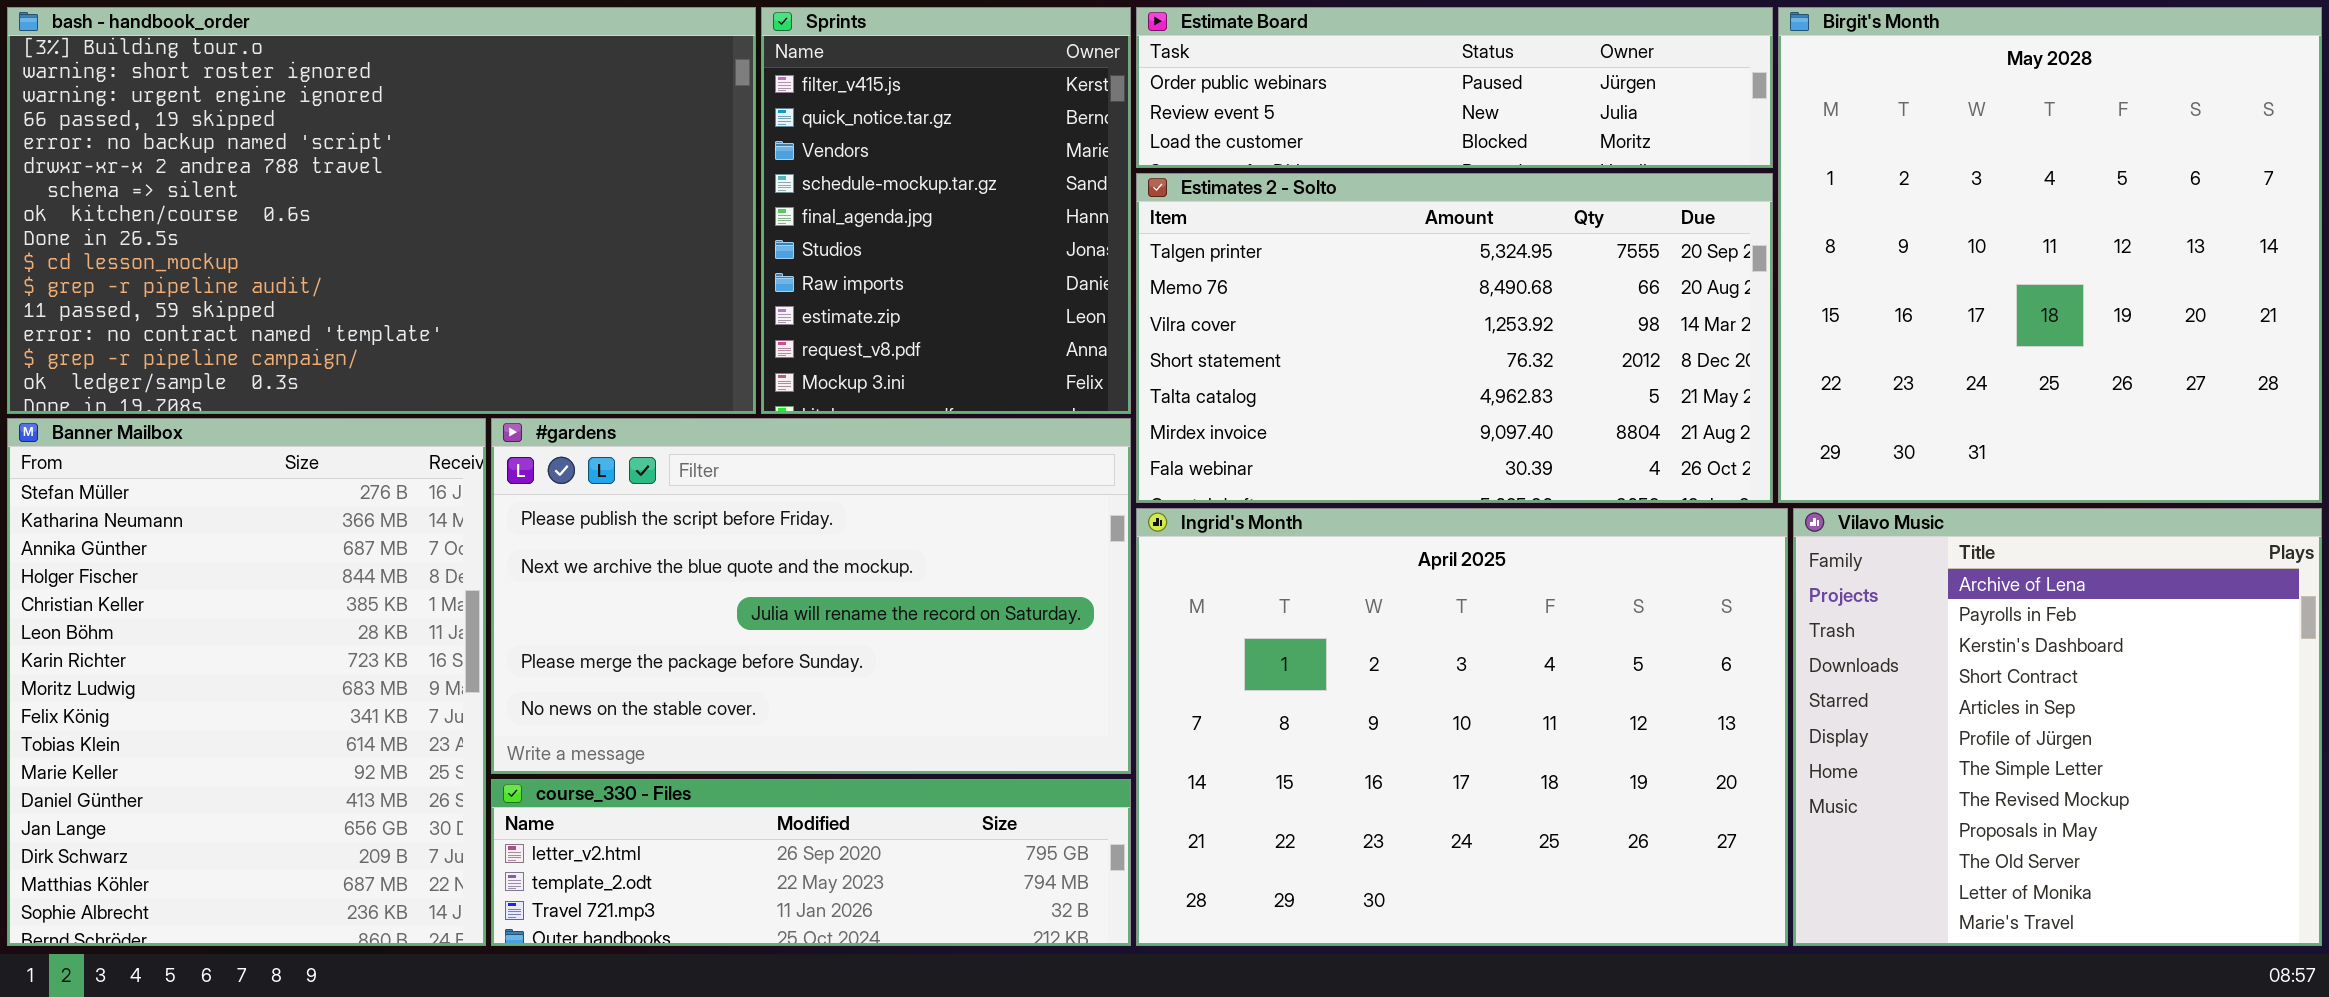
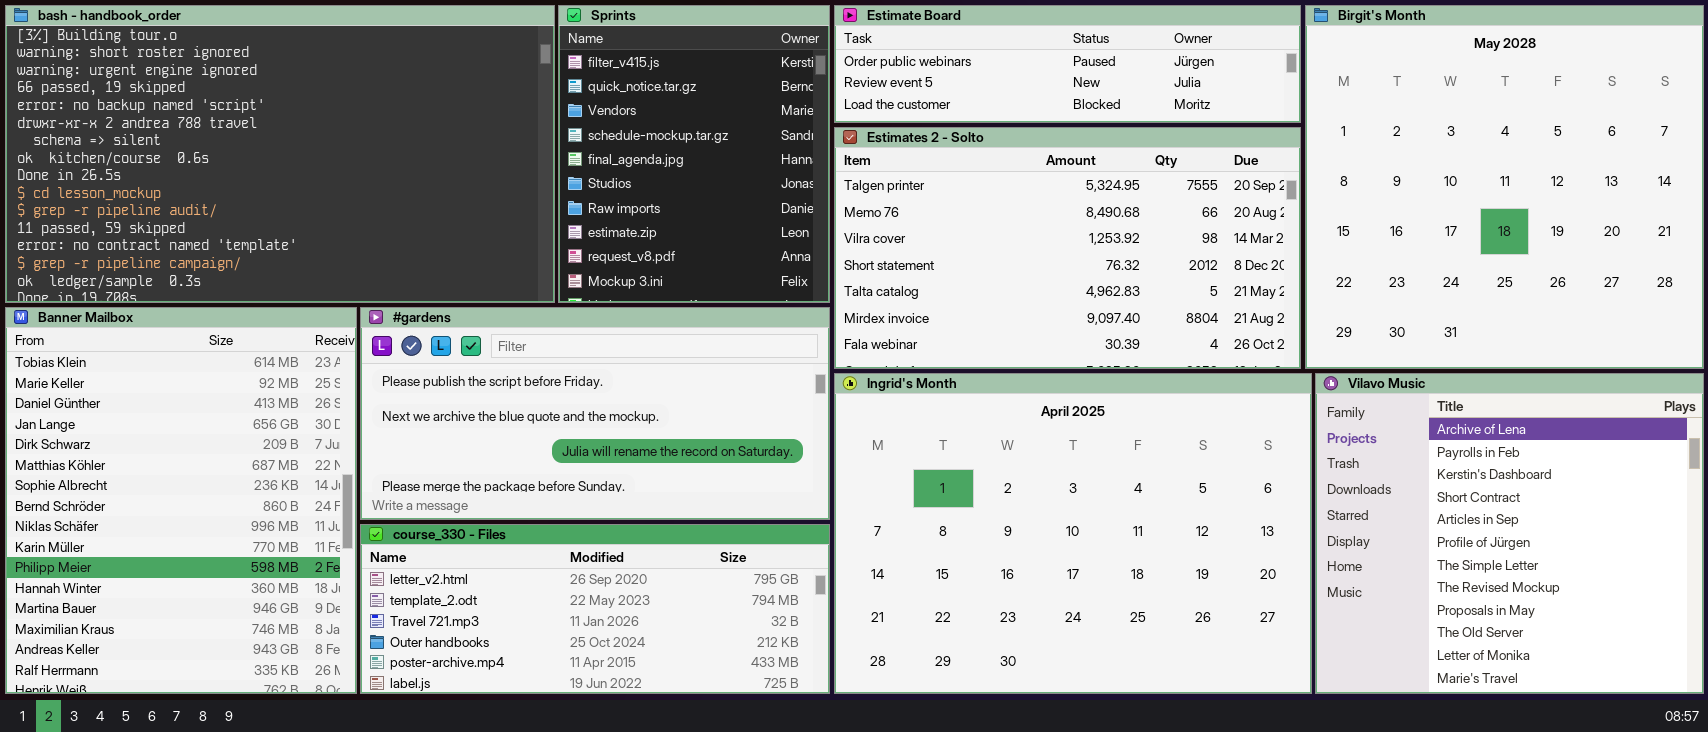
Banner Mailbox: [7,418,486,946] -> [5,307,357,694], scrolled down 9 rows
#gardens: [491,418,1131,774] -> [360,307,830,520], resized
course_330 - Files: [491,779,1131,946] -> [360,524,830,694], resized

